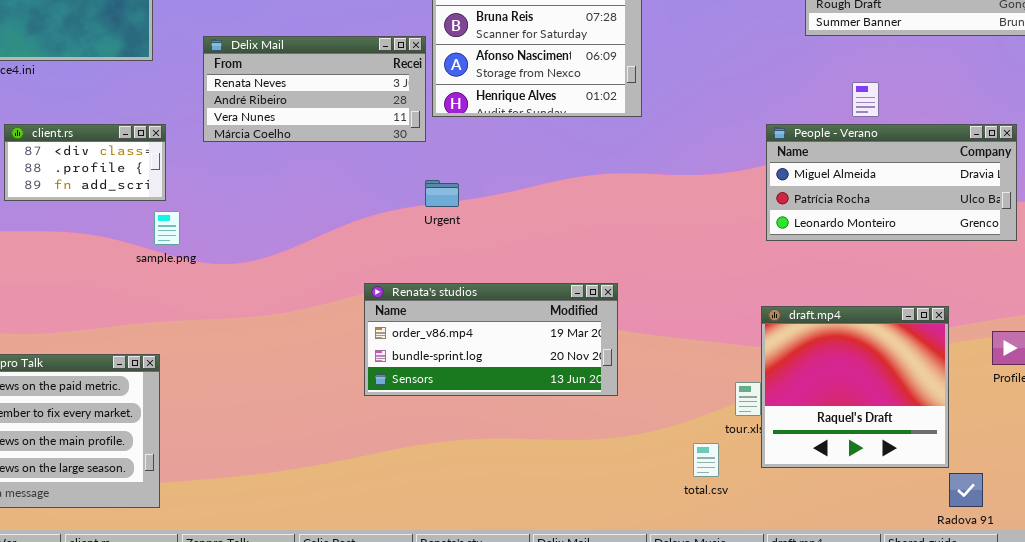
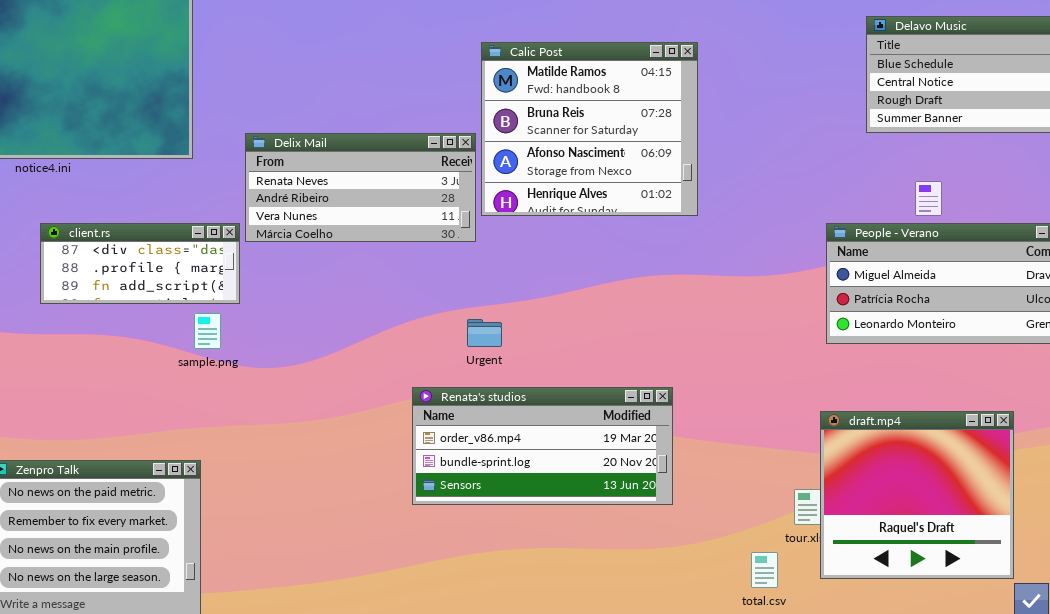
client.rs: [4,124,166,201] -> [40,223,240,304], resized
Urgent: [425,180,459,207] -> [467,319,502,347], moved

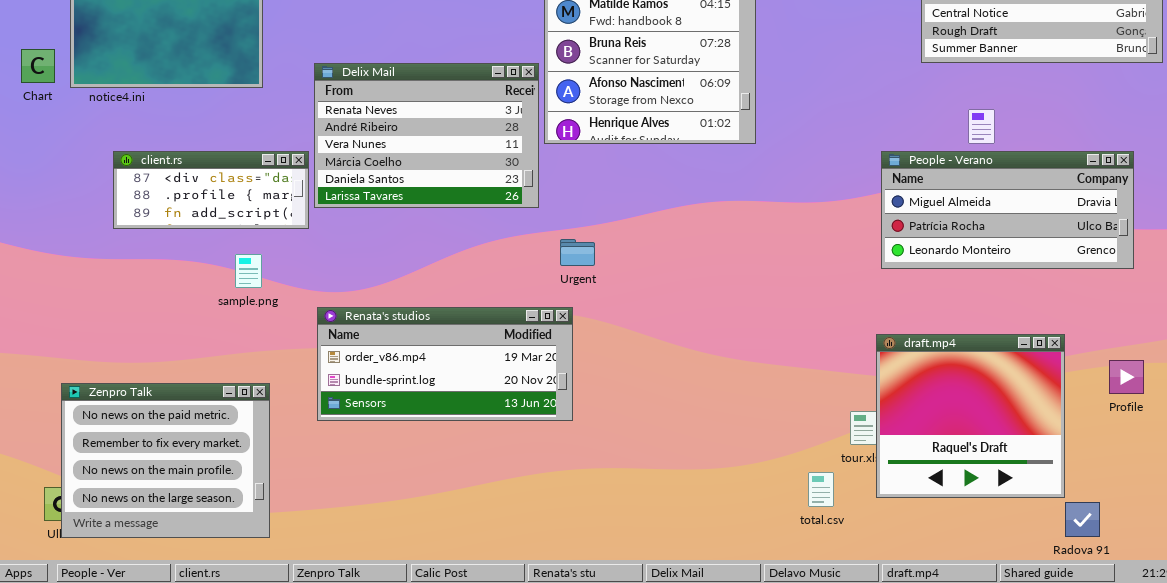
Delix Mail: [245,133,476,242] -> [314,63,539,208], resized
sample.png: [194,313,221,349] -> [235,254,262,288], moved
Urgent: [467,319,502,347] -> [560,239,595,266], moved
Renata's studios: [412,387,673,505] -> [317,307,573,421], moved

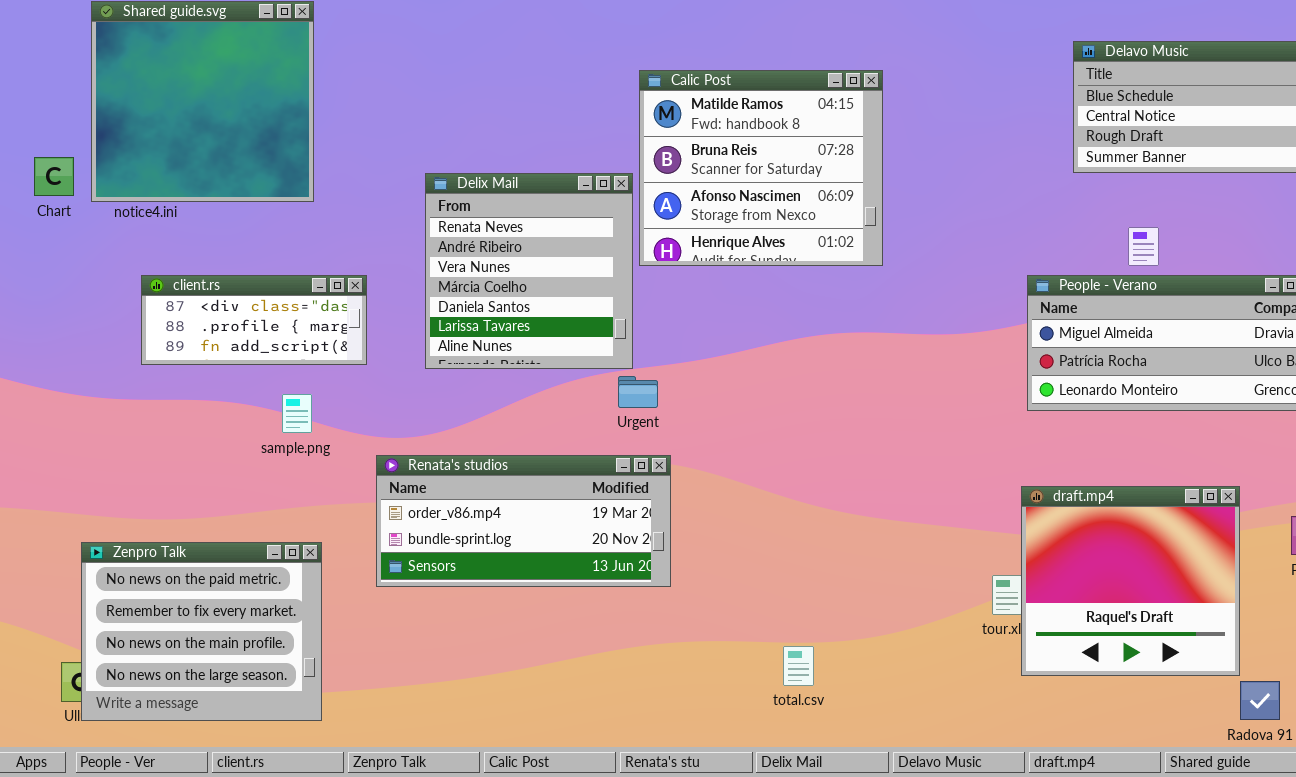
Delix Mail: [314,63,539,208] -> [425,173,633,369], resized
Urgent: [560,239,595,266] -> [618,376,658,408], moved
total.csv: [808,472,834,507] -> [783,646,814,686], moved

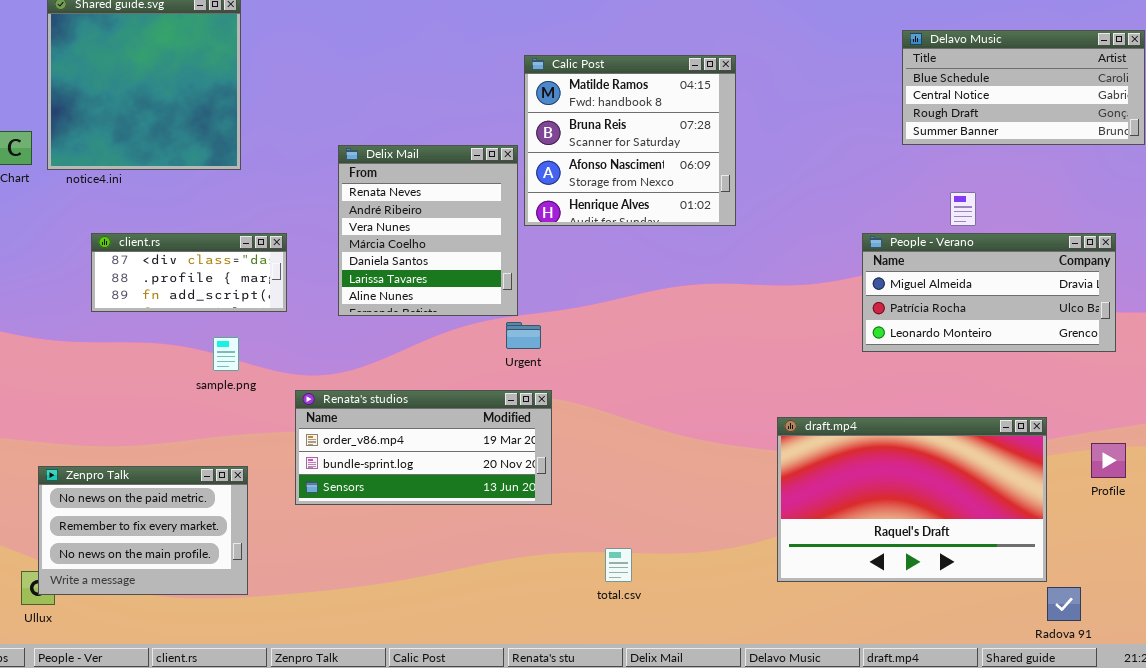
draft.mp4: [1021,486,1240,676] -> [777,417,1047,582], resized
Zenpro Talk: [81,542,322,721] -> [38,466,248,595], resized
total.csv: [783,646,814,686] -> [605,548,632,582], moved

